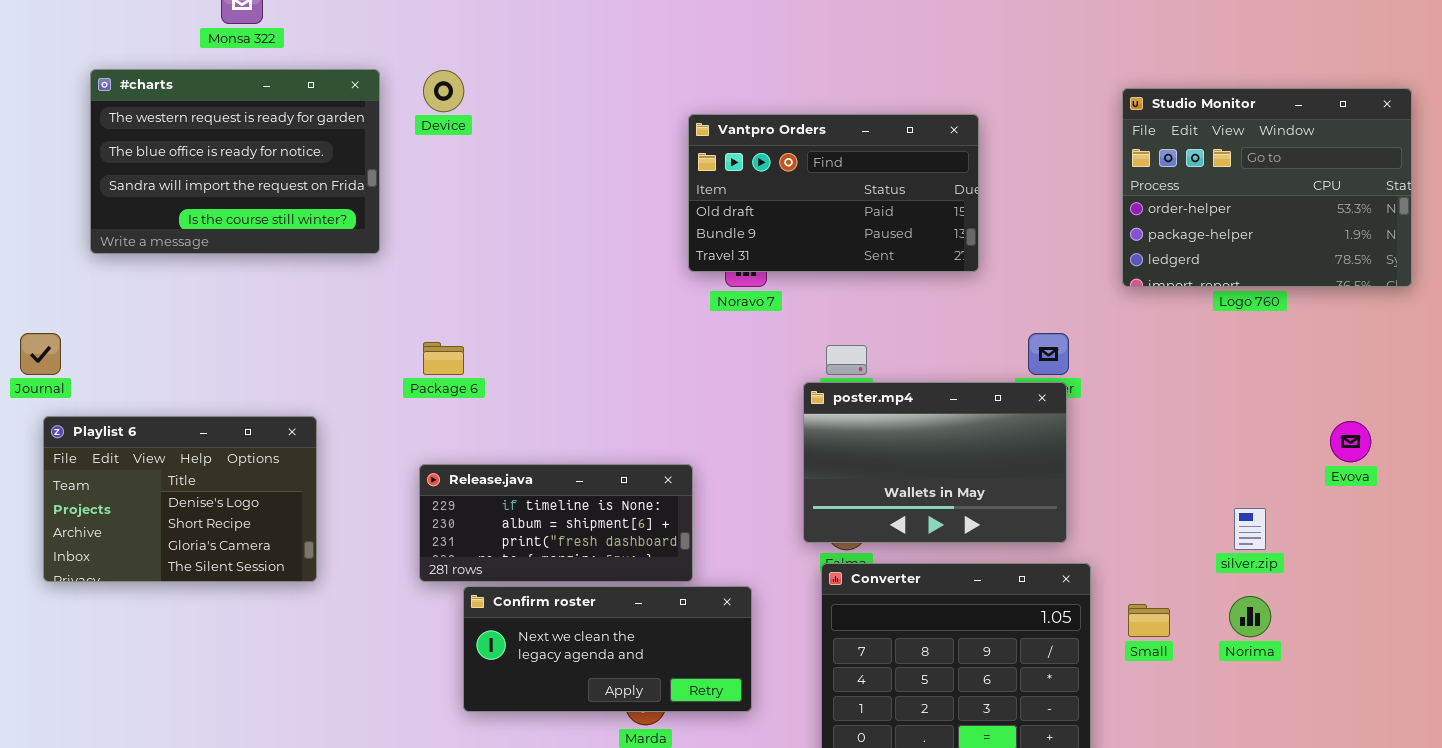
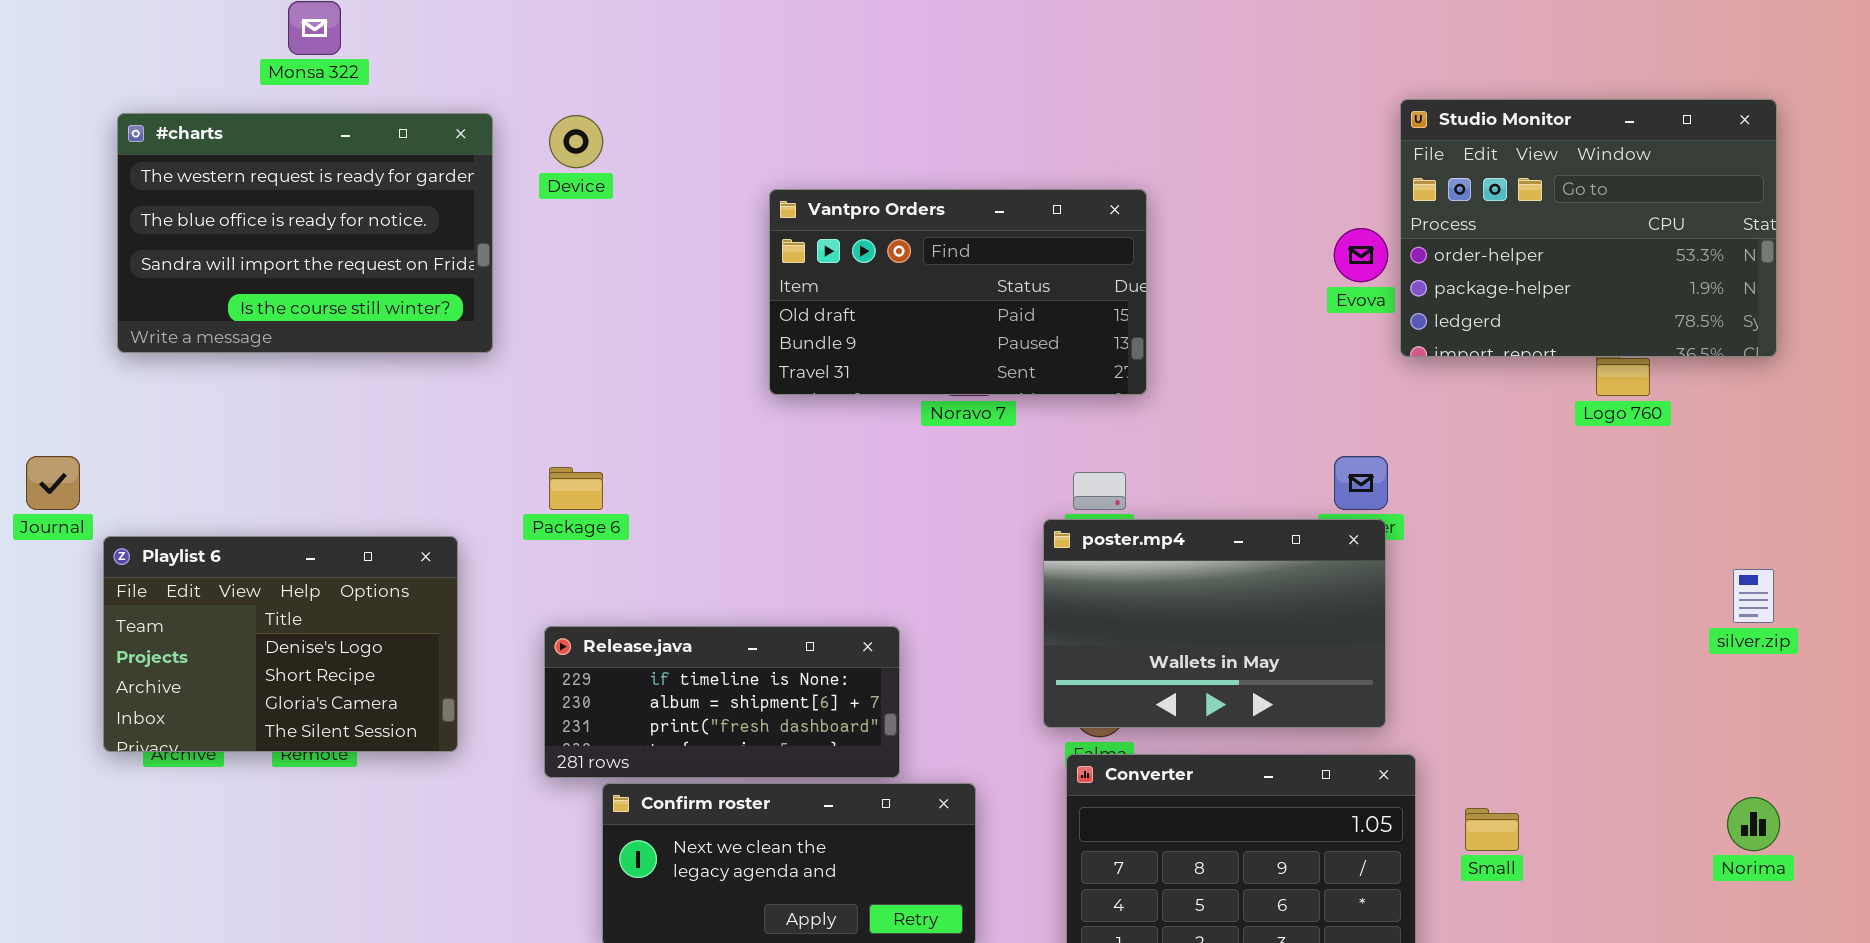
Studio Monitor: [1122,88,1412,287] -> [1400,99,1777,357], moved
Vantpro Orders: [688,114,979,272] -> [769,189,1147,395], moved
Playlist 6: [43,416,317,582] -> [103,536,458,752], moved
Evova: [1330,421,1371,462] -> [1334,228,1388,282], moved
silver.zip: [1234,508,1266,550] -> [1733,569,1774,623], moved
Norima: [1229,596,1271,637] -> [1727,797,1780,851], moved

